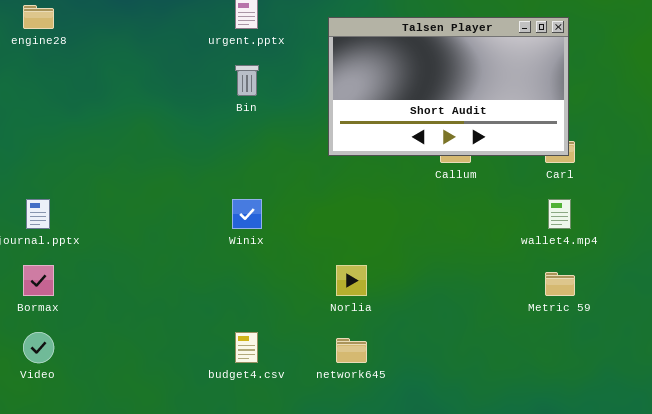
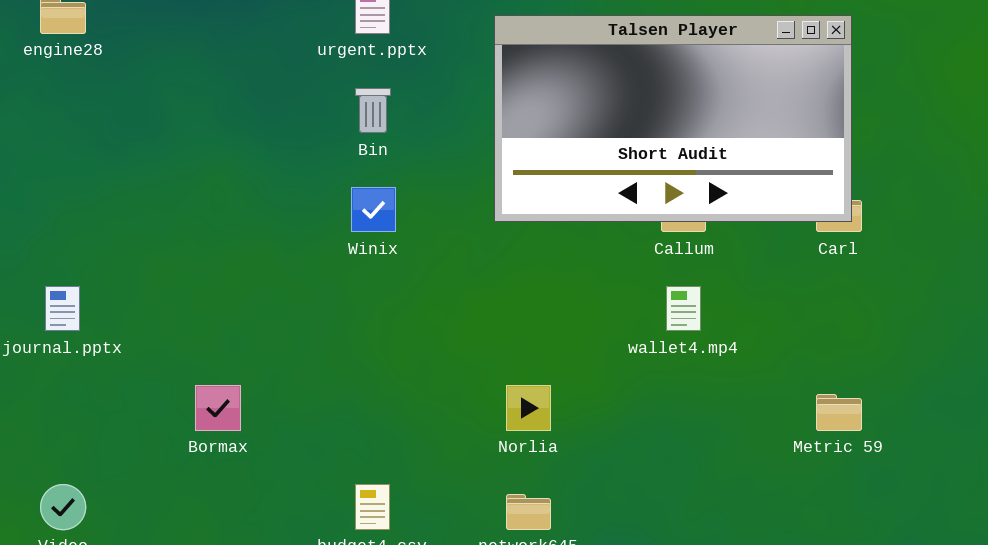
Winix: [232,199,262,229] -> [351,187,396,232], moved
wallet4.mp4: [548,199,571,229] -> [666,286,701,331], moved
Bormax: [23,265,54,296] -> [195,385,241,431], moved

